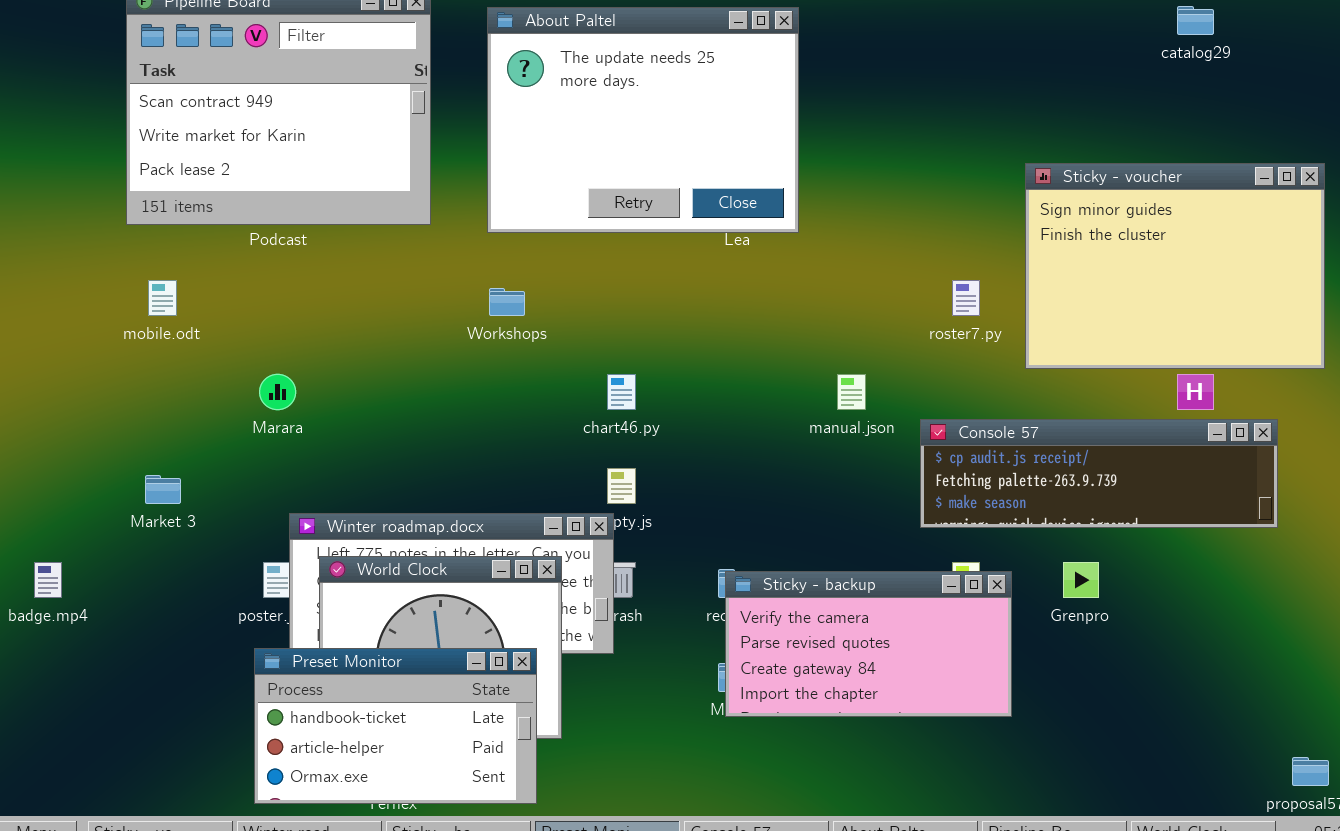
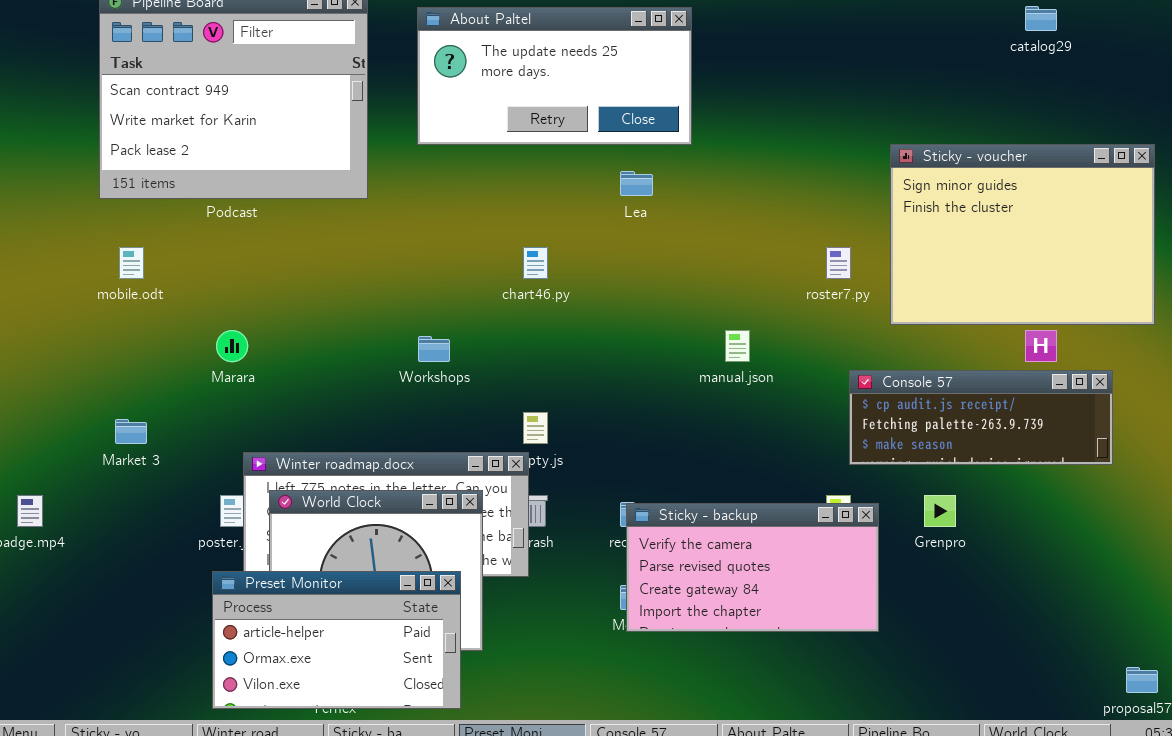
About Paltel: [487,7,799,233] -> [417,7,692,145], resized
Workshops: [489,288,525,316] -> [418,336,450,362], moved
chart46.py: [607,374,636,410] -> [523,247,548,279], moved
Console 57: [920,419,1278,528] -> [849,370,1113,465], resized
Preset Monitor: [254,648,537,804] -> [212,571,461,709], scrolled down 1 row

